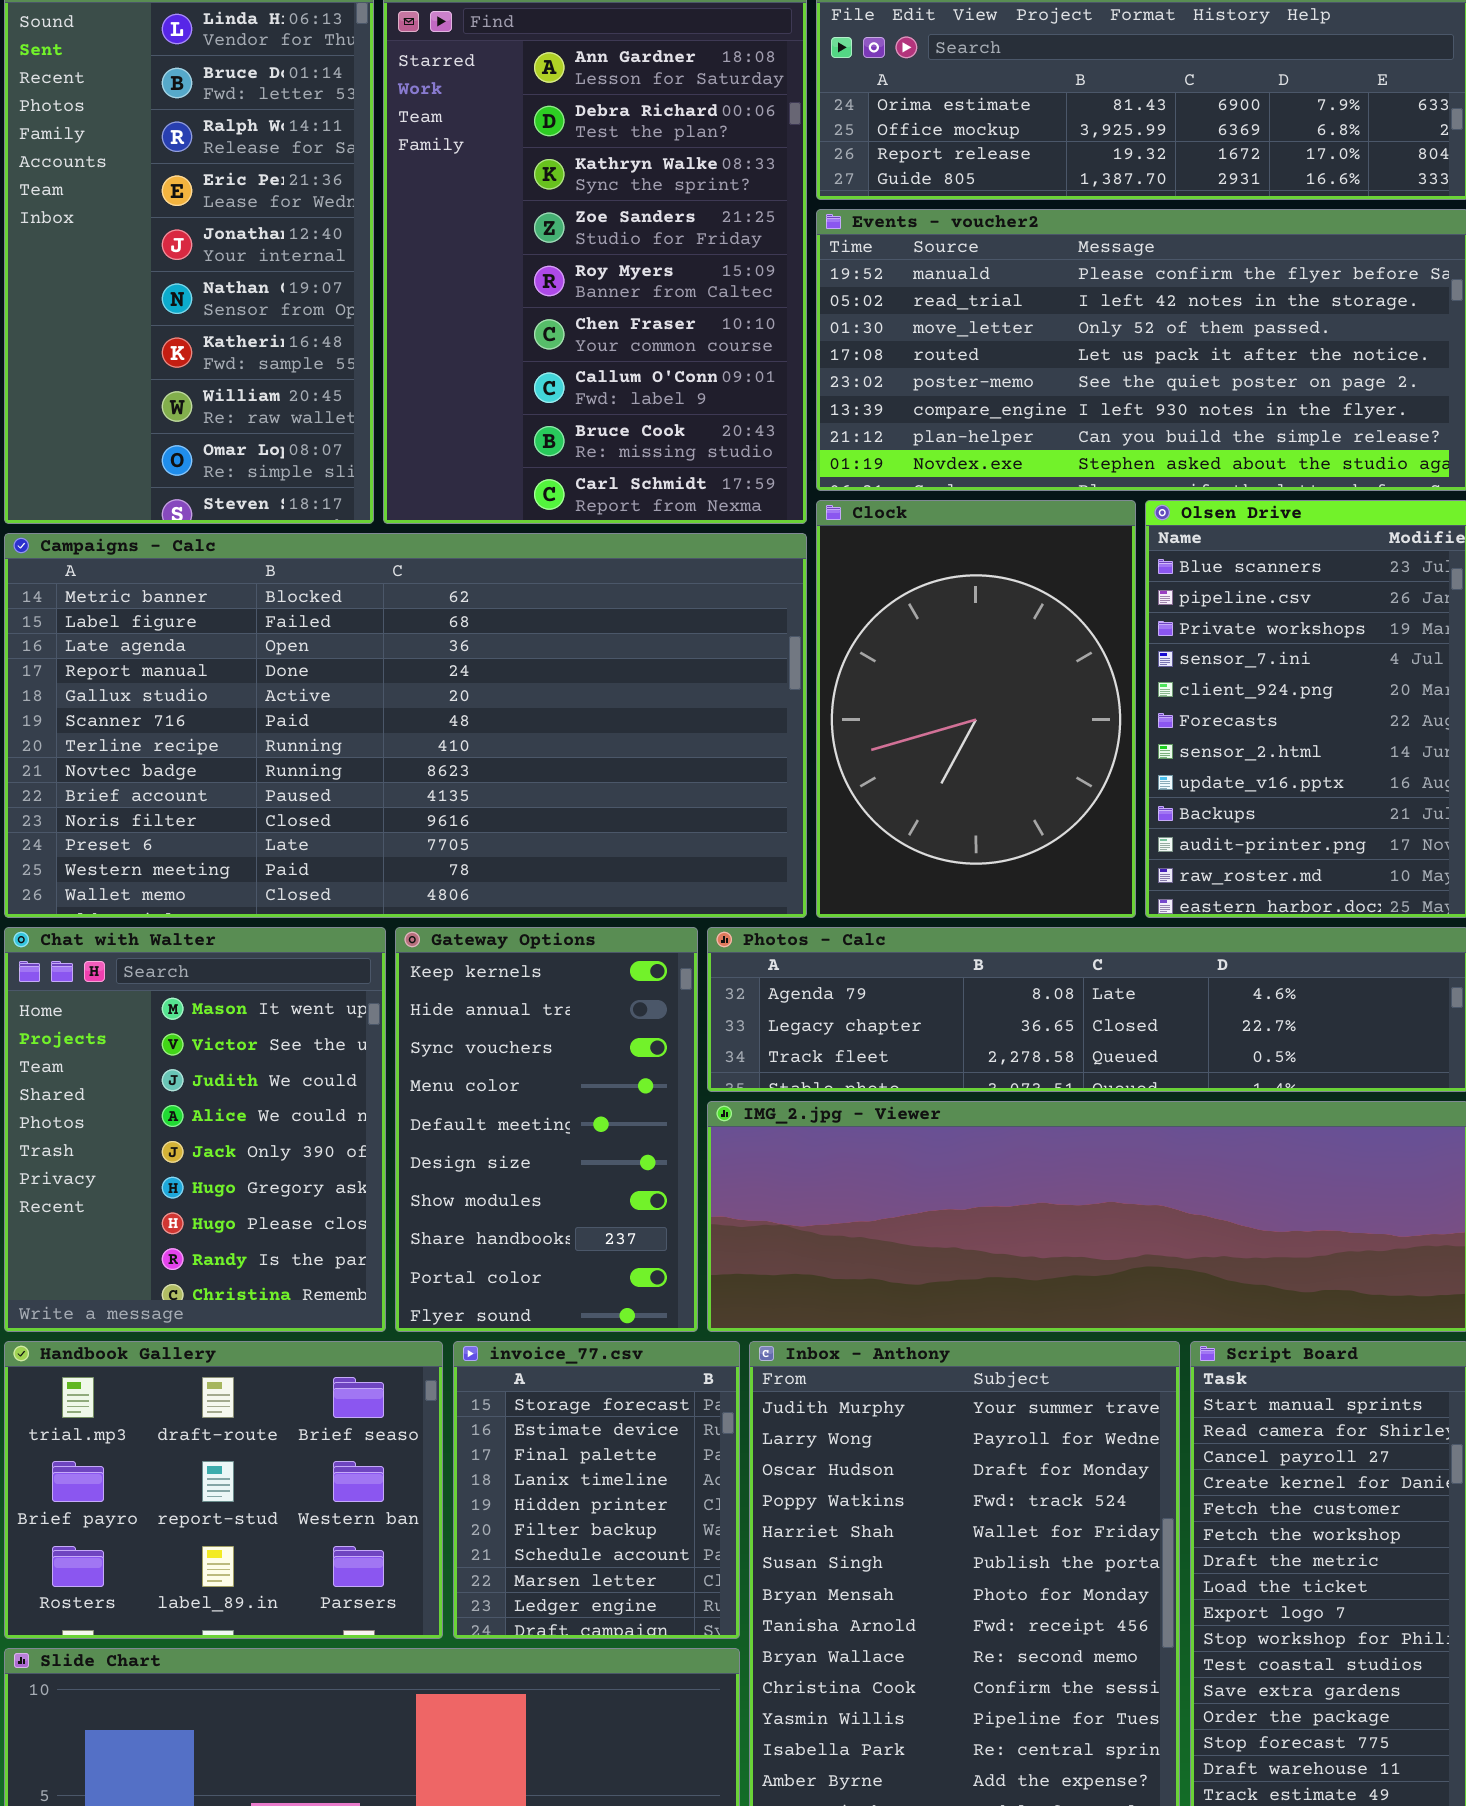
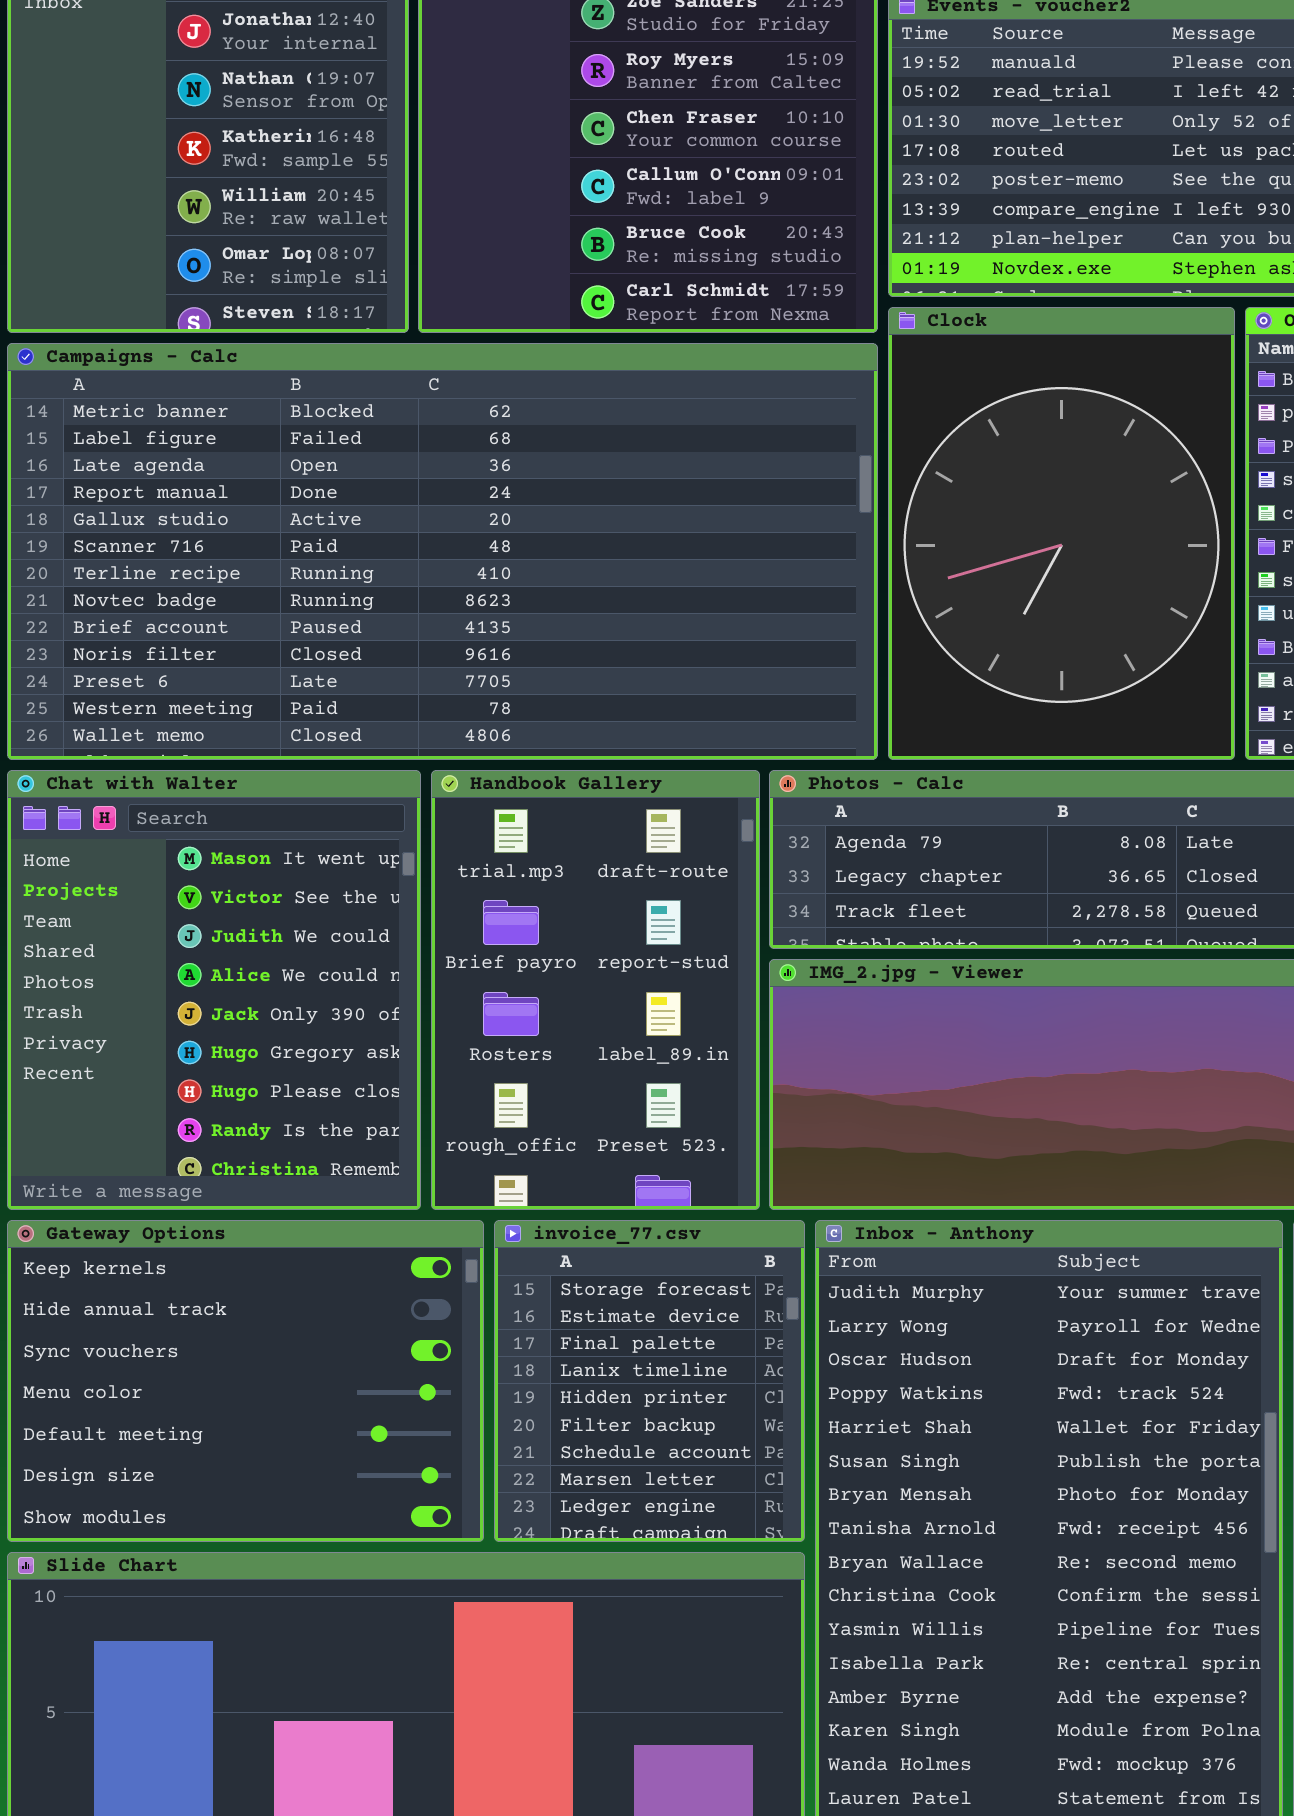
Gateway Options: [395,927,698,1332] -> [7,1220,484,1542], moved, resized
Handbook Gallery: [4,1341,443,1639] -> [431,770,760,1210], moved, resized

